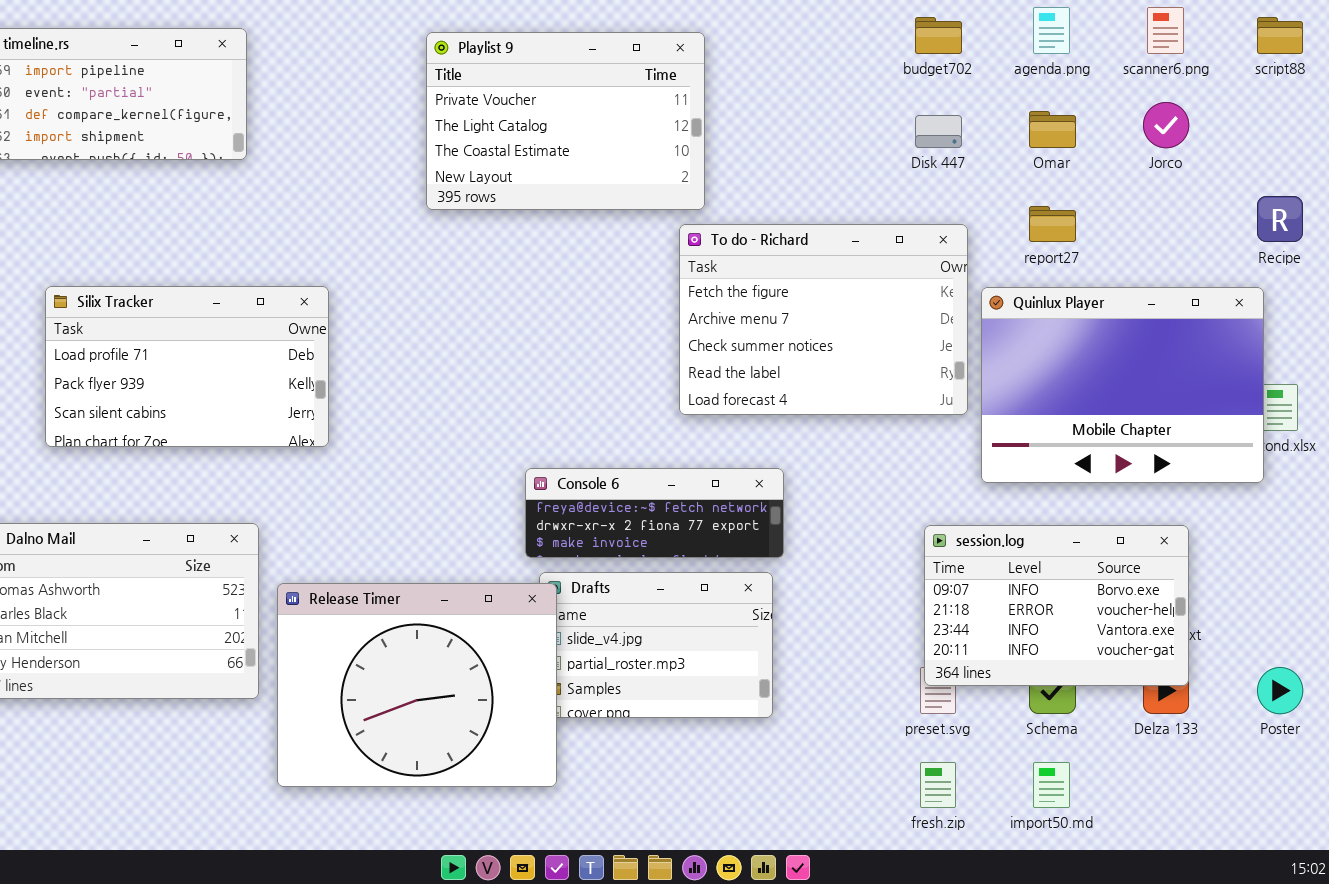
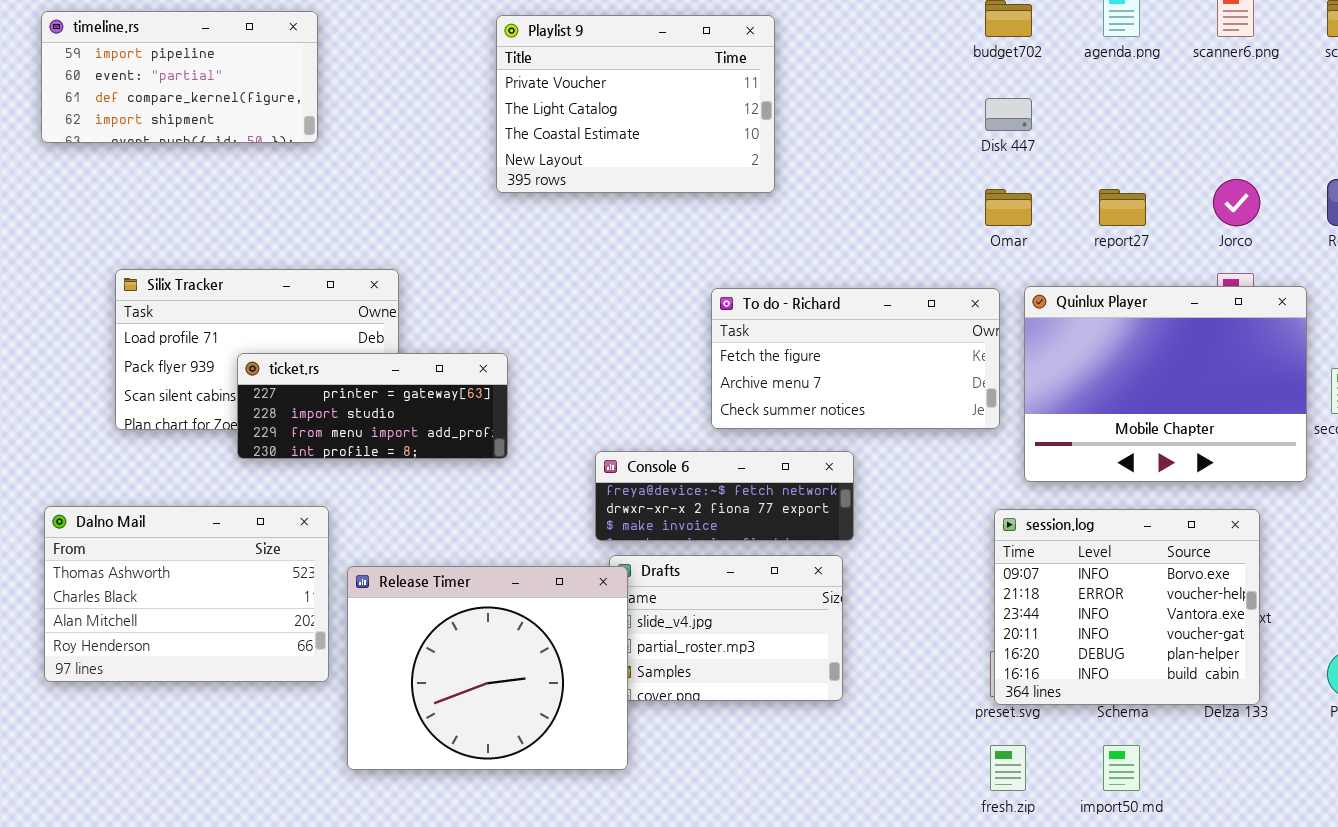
Jorco: [1143,102,1189,148] -> [1213,179,1260,226], moved
Omar: [1029,111,1076,148] -> [985,189,1032,226], moved
To do - Richard: [679,224,968,415] -> [711,288,1000,429], moved, resized
Quinlux Player: [981,287,1264,483] -> [1024,286,1307,482], moved
ticket.rs: none -> [237,353,508,459], opened
session.log: [924,525,1189,686] -> [994,509,1260,705], resized

